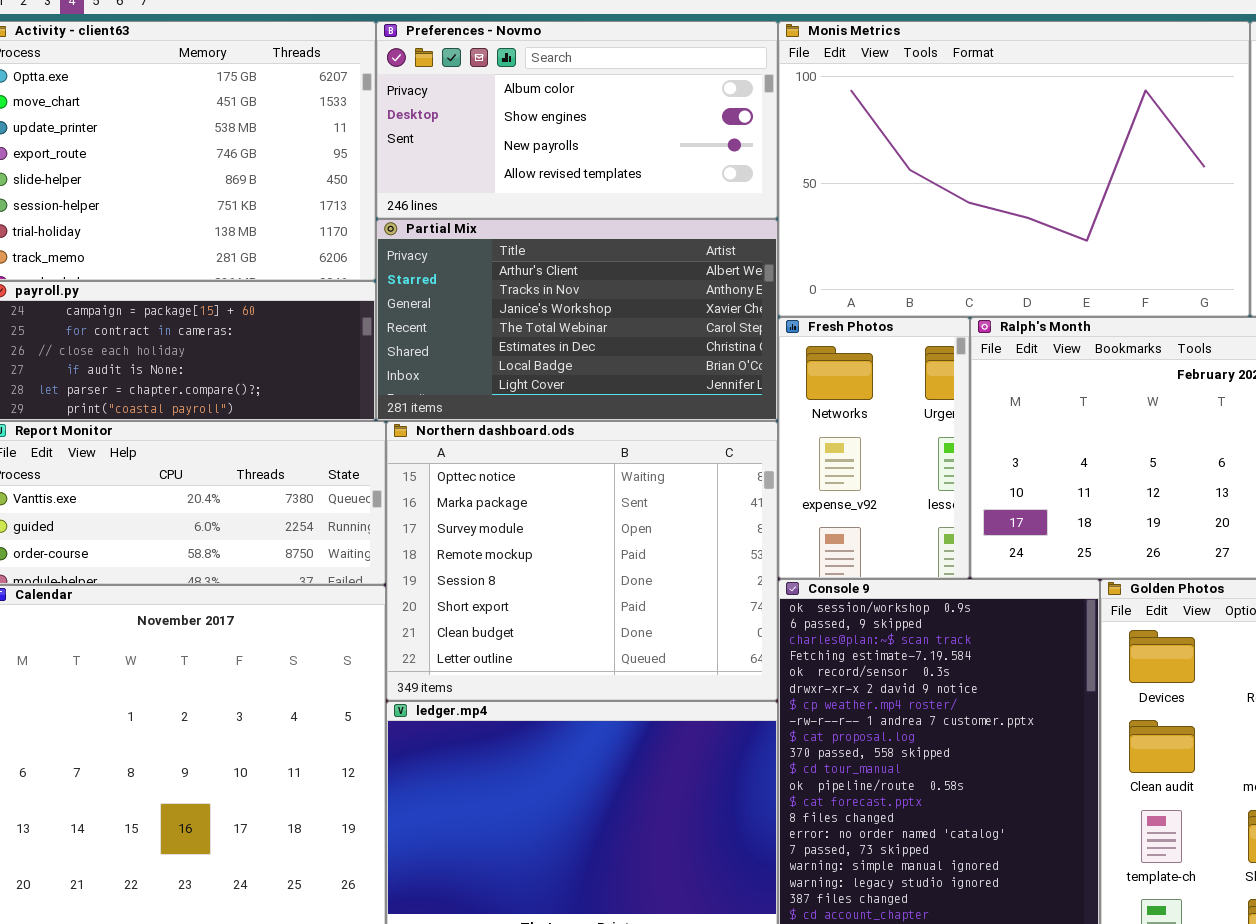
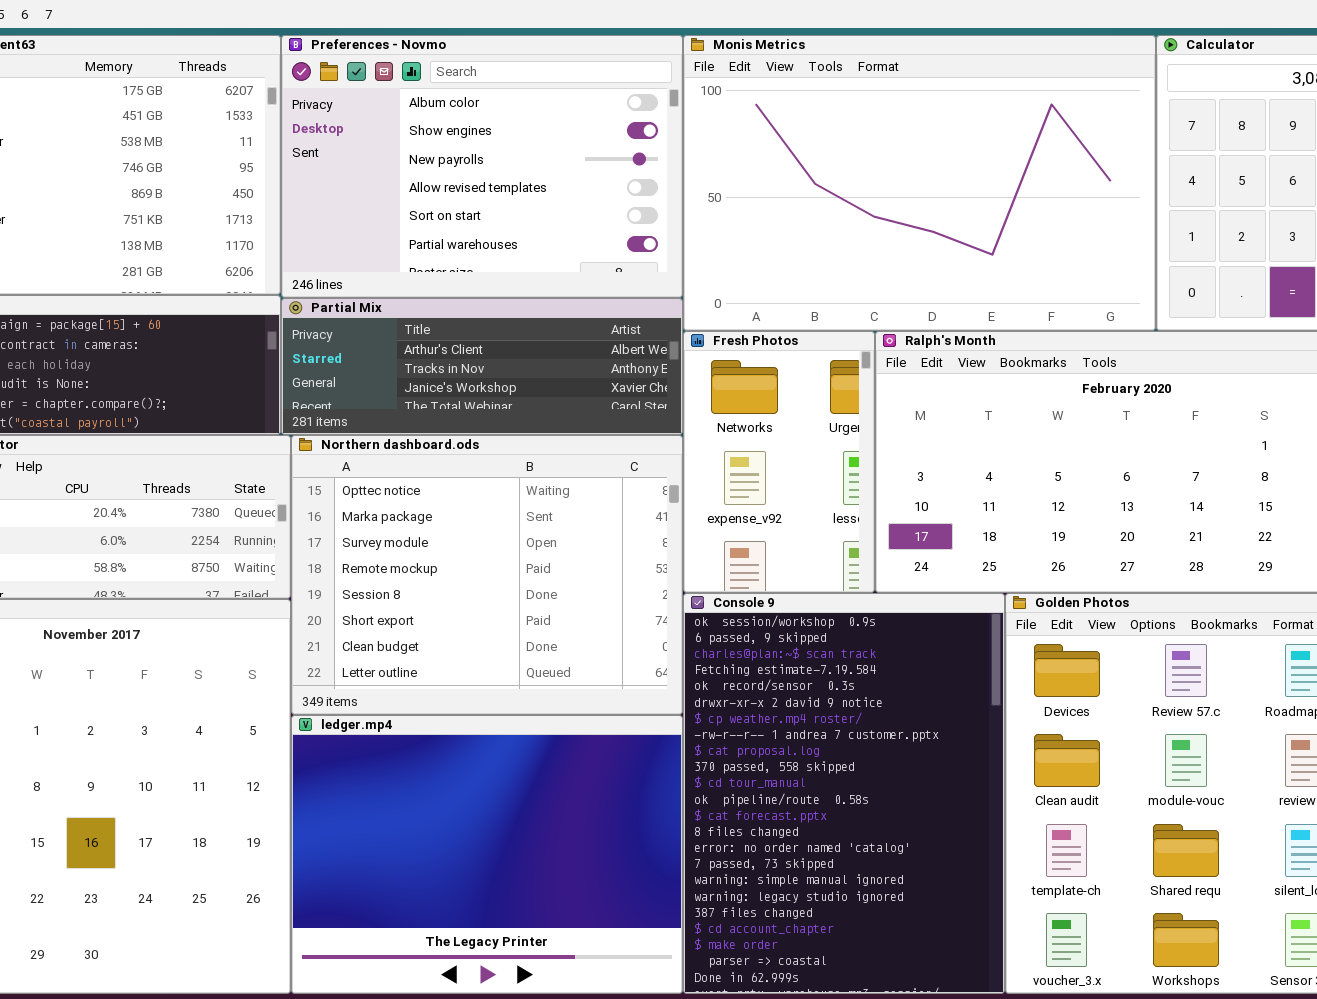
Preferences - Novmo: [376,21,778,219] -> [281,35,683,298], resized
Partial Mix: [376,219,778,421] -> [281,298,683,435], resized

